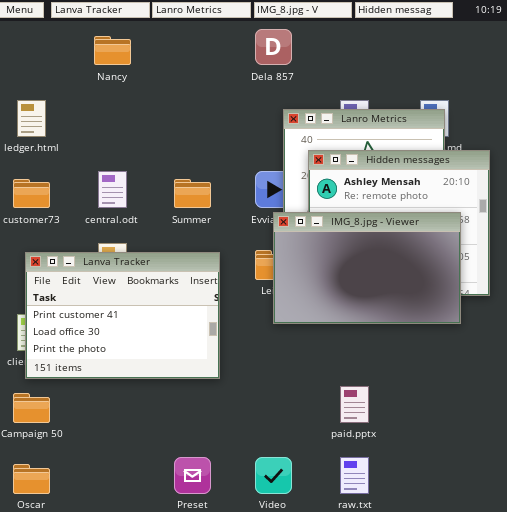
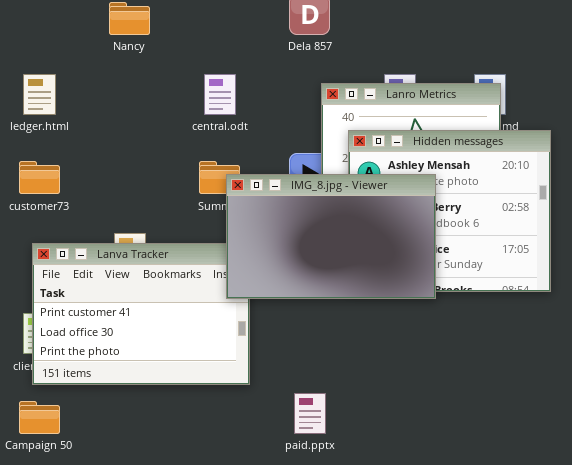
central.odt: [98,171,127,208] -> [204,74,236,115], moved
IMG_8.jpg - Viewer: [273,212,461,324] -> [226,174,436,299], moved
paid.pptx: [340,386,369,423] -> [294,393,326,434], moved

